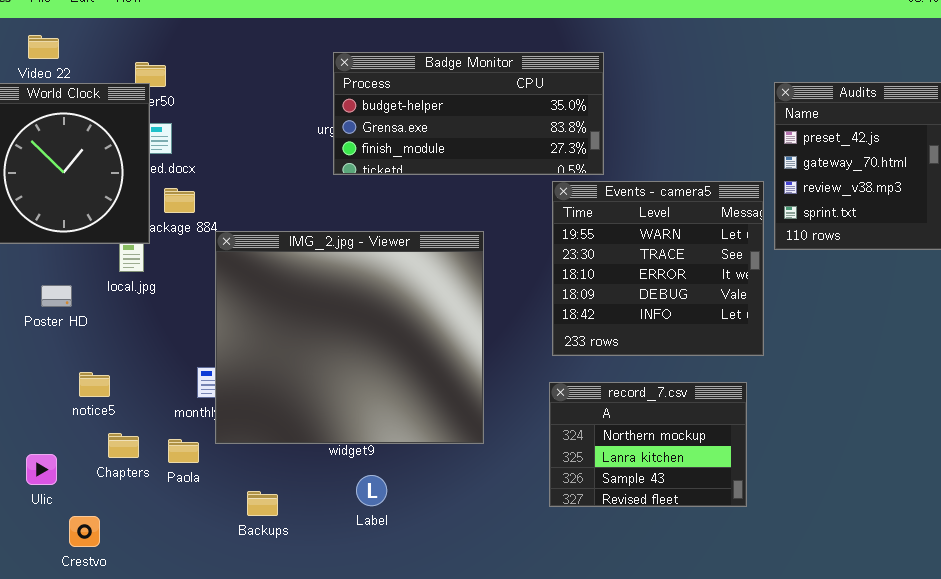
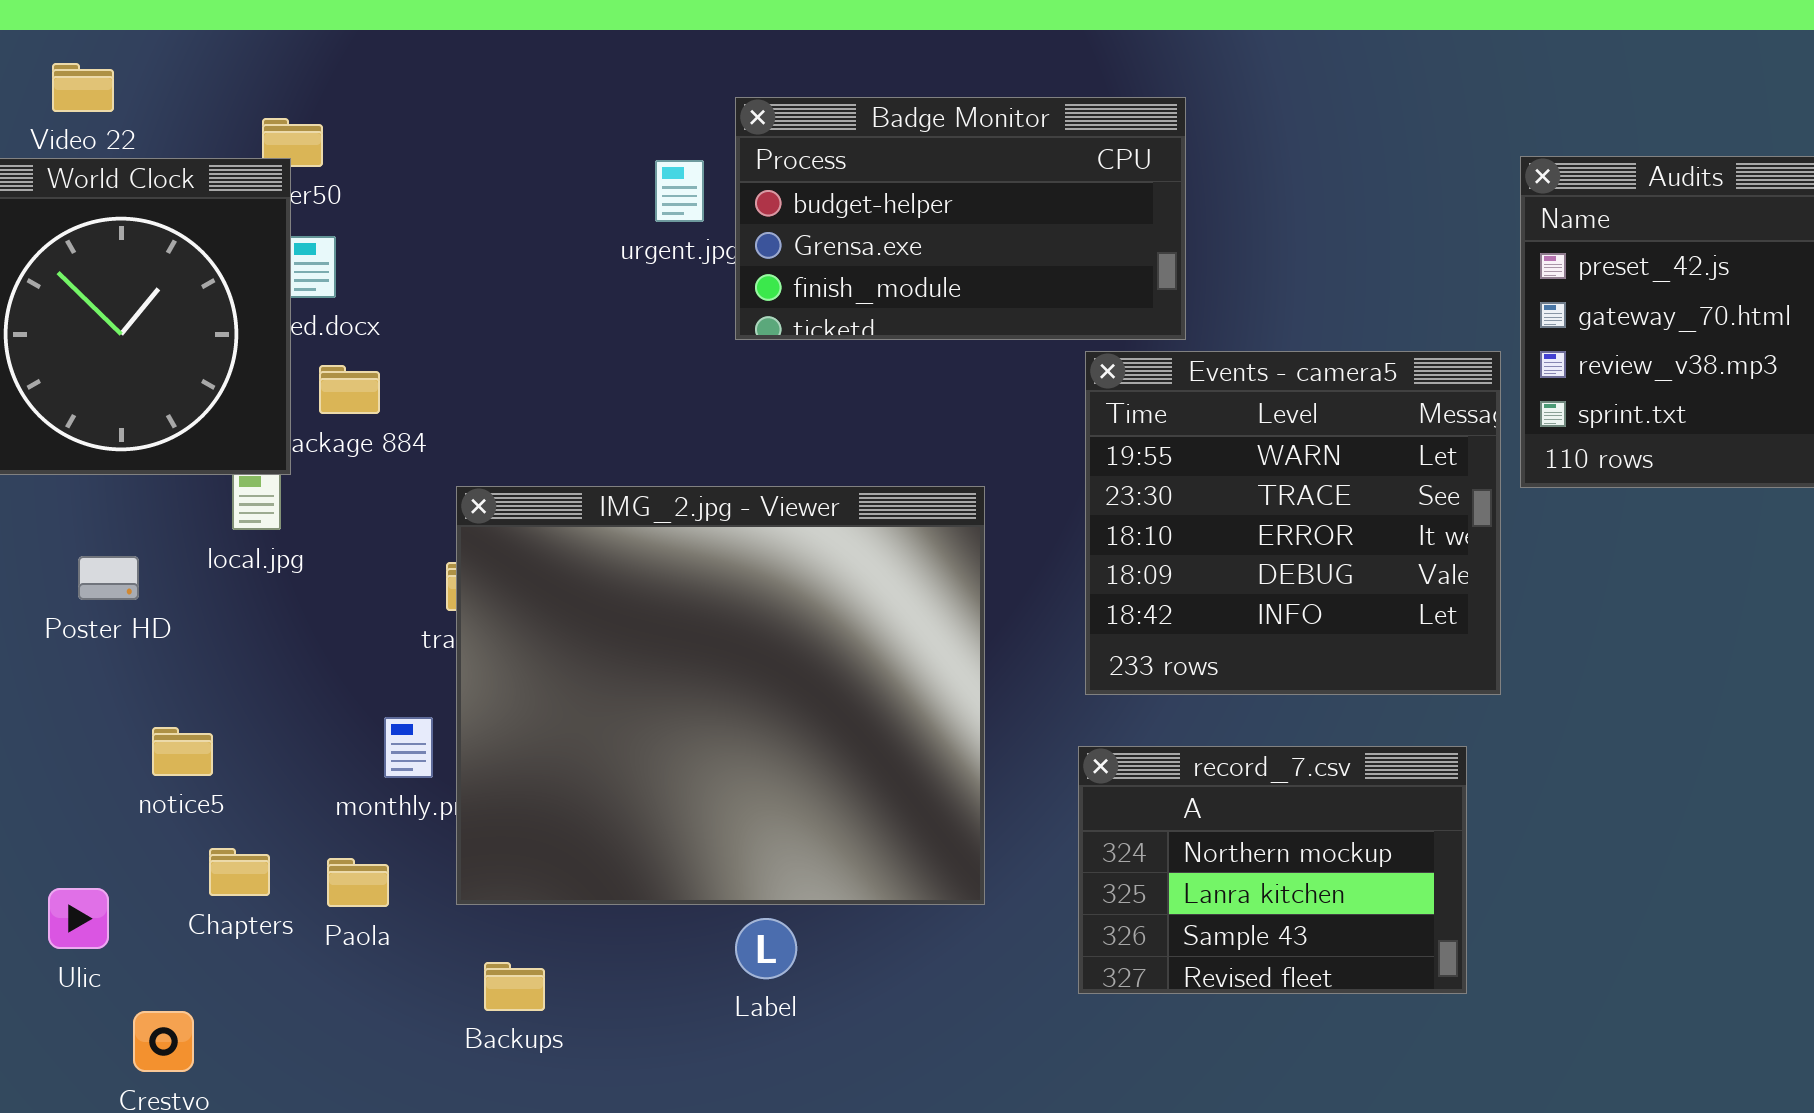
Badge Monitor: [333,52,604,175] -> [735,97,1186,340], resized
IMG_2.jpg - Viewer: [215,231,484,444] -> [456,486,985,905], moved
Label: [356,475,387,506] -> [735,918,797,979], moved

